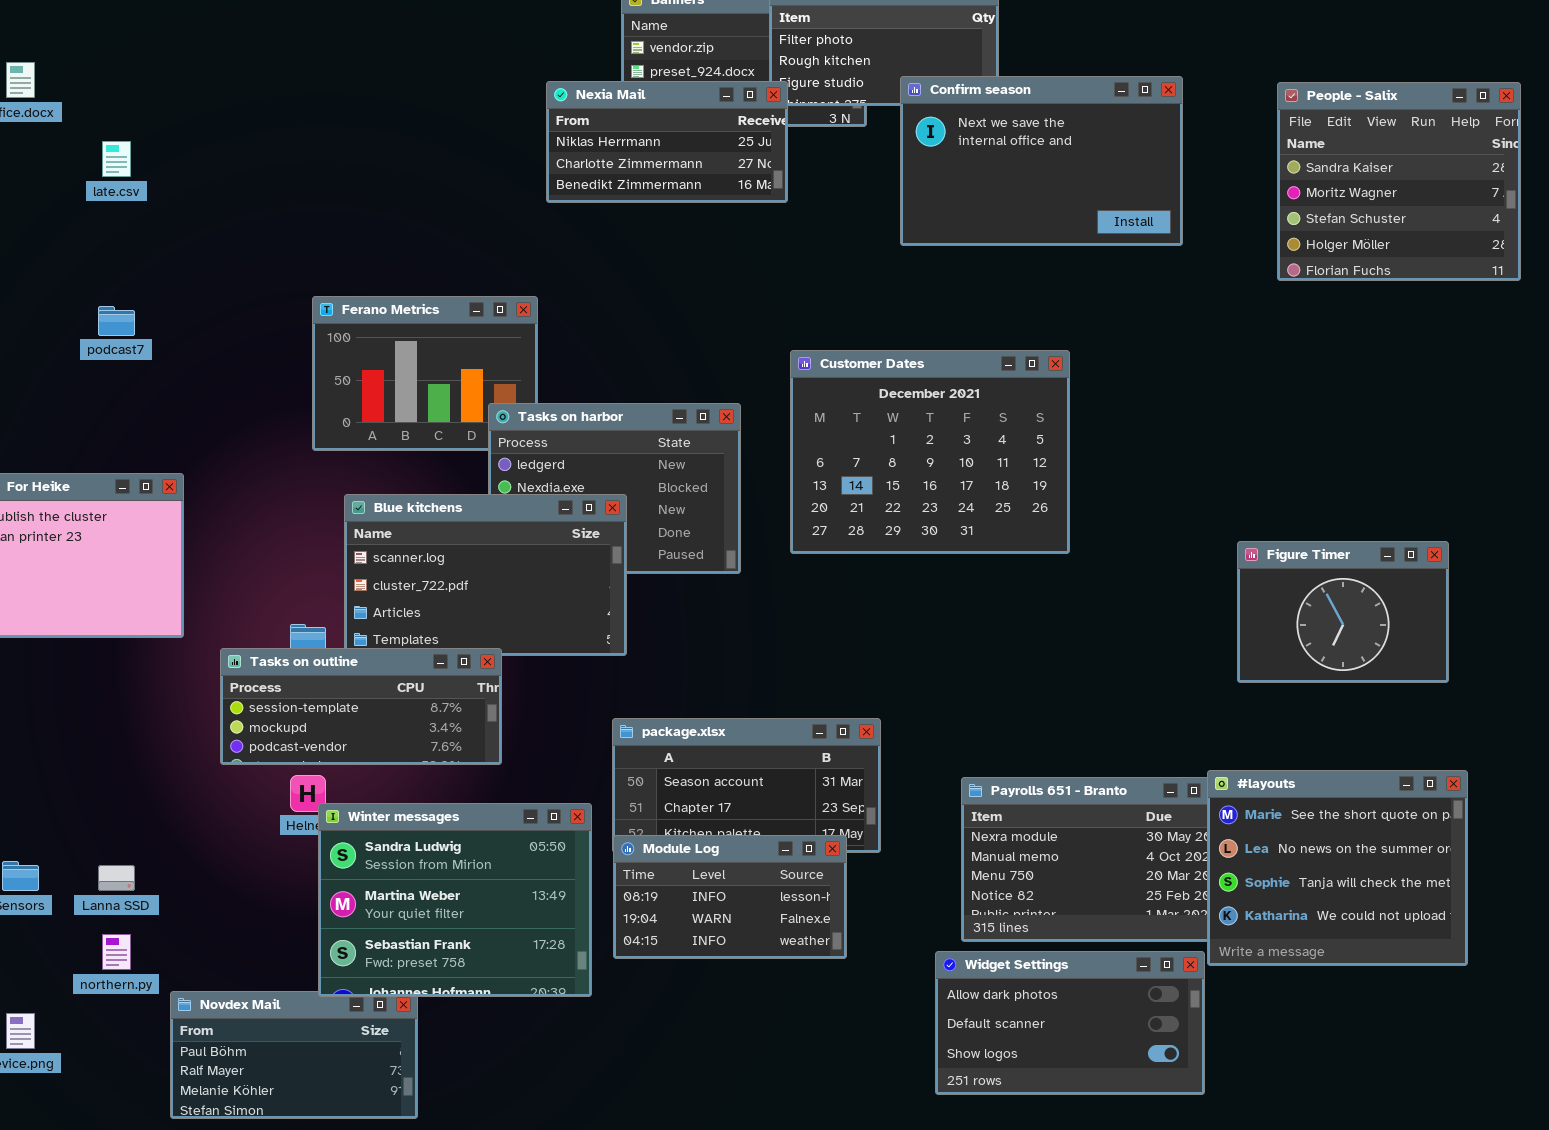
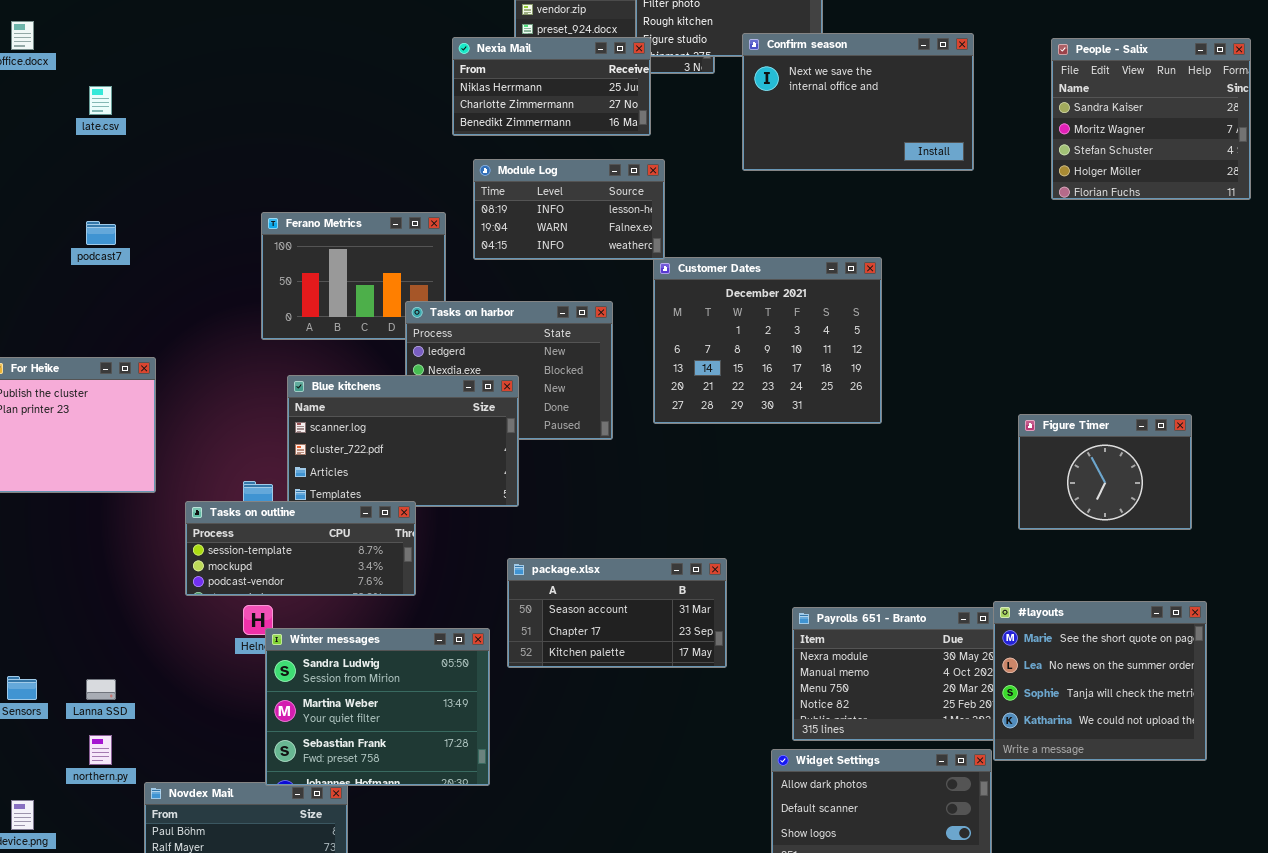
Module Log: [613,835,847,959] -> [473,159,665,260], moved

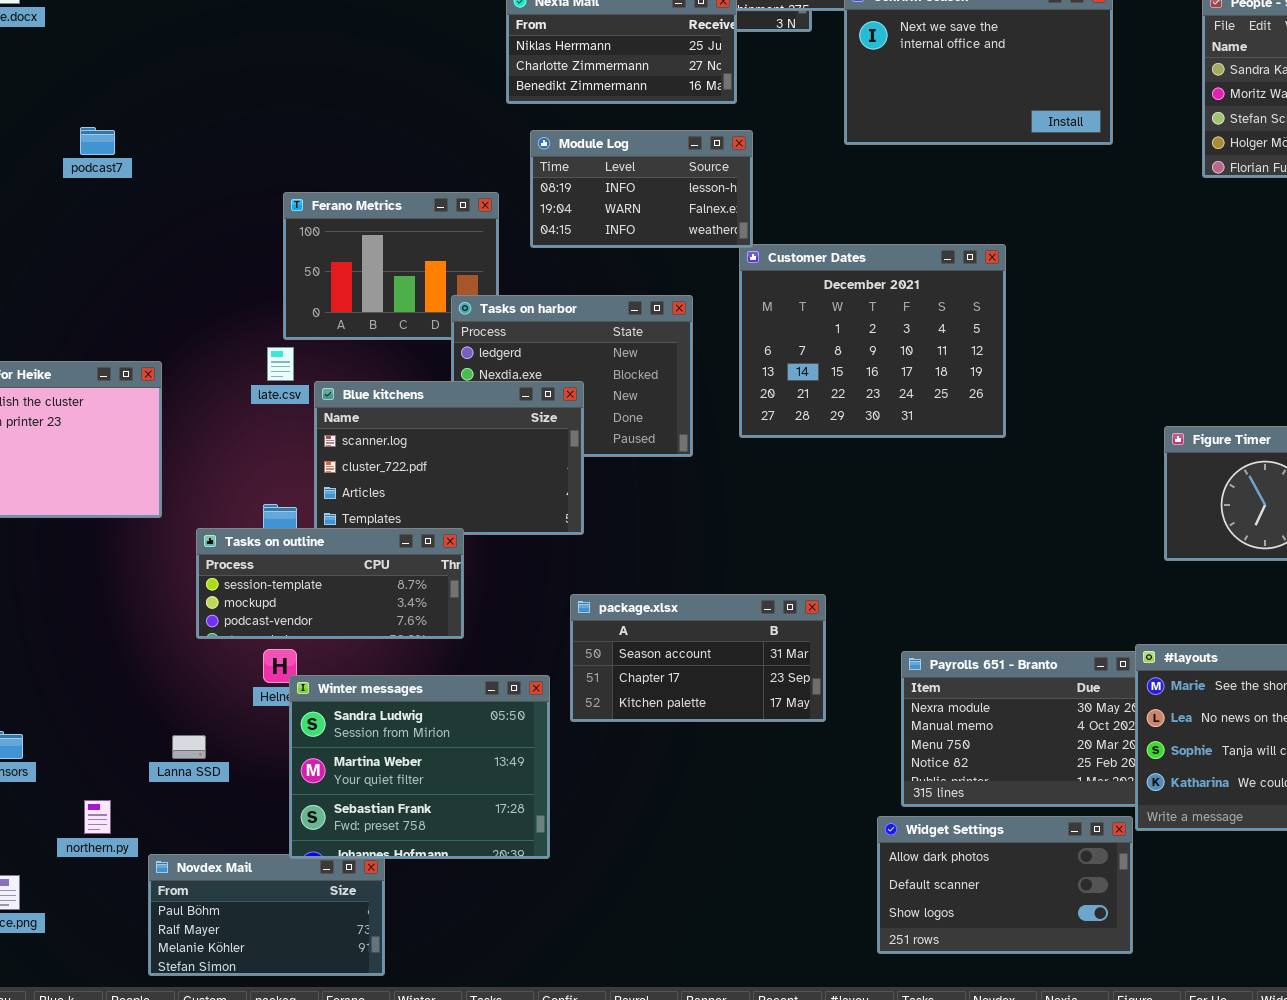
late.csv: [89,86,112,115] -> [267,347,294,381], moved
podcast7: [86,221,116,245] -> [80,127,115,155], moved
Lanna SSD: [86,679,116,700] -> [172,735,206,759], moved

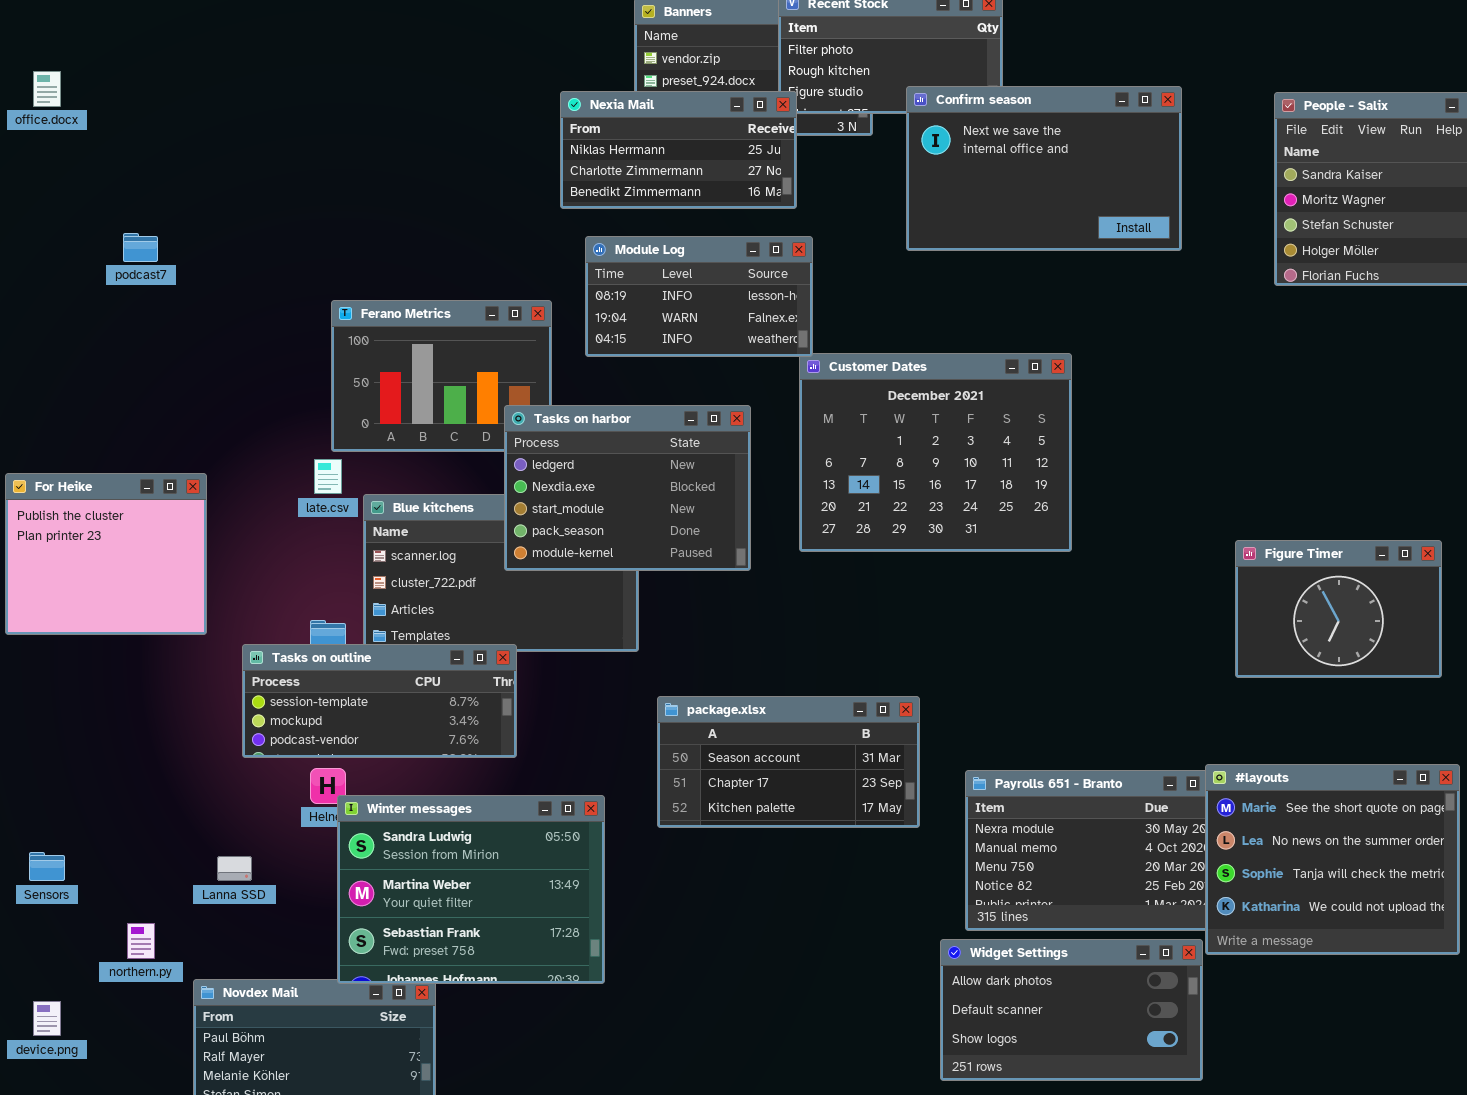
Tasks on harbor: [451,295,693,457] -> [504,405,751,571], raised
package.xlsx: [570,594,826,722] -> [657,696,920,828], moved

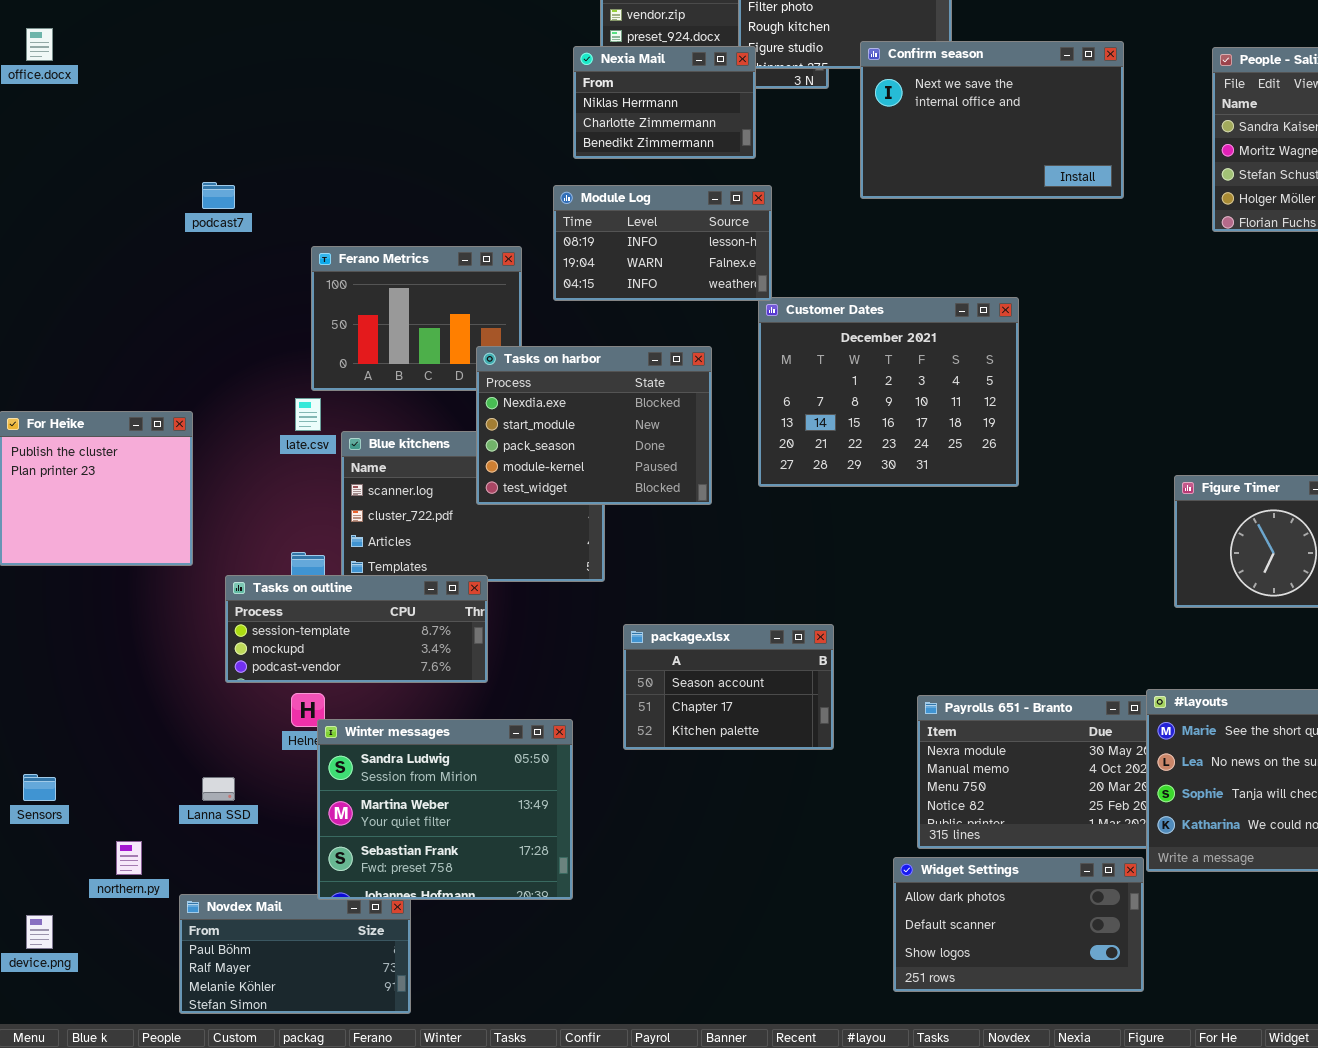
Nexia Mail: [560,91,797,209] -> [573,46,756,159], resized
podcast7: [123,233,158,262] -> [202,182,235,209], moved
Tasks on harbor: [504,405,751,571] -> [476,346,712,505], scrolled down 1 row
package.xlsx: [657,696,920,828] -> [623,624,834,750], resized

